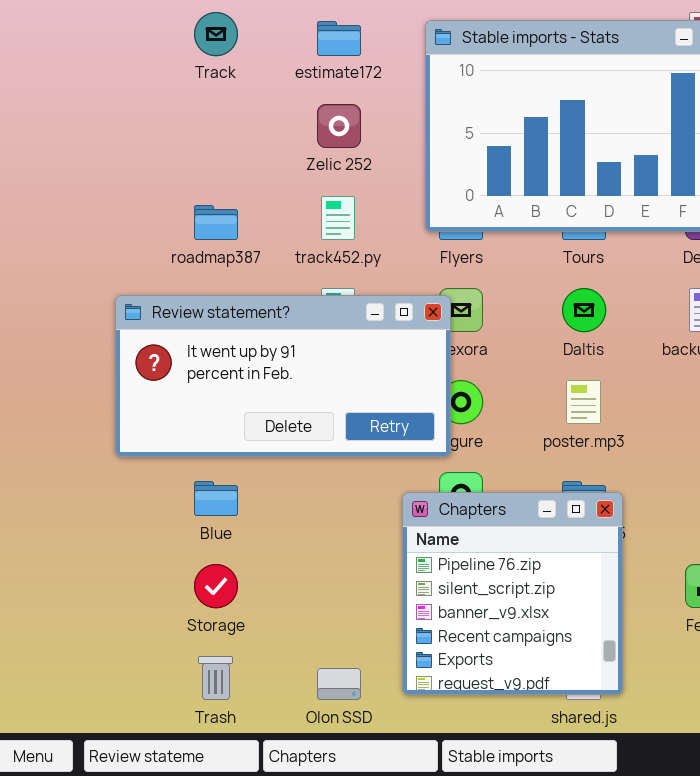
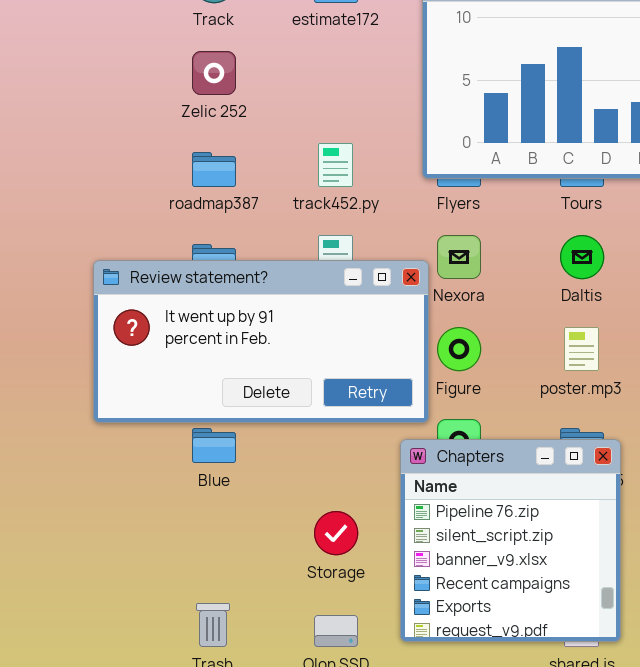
Zelic 252: [317,104,361,148] -> [192,51,236,95], moved
Review statement?: [115,295,451,457] -> [93,260,429,423], moved
Storage: [194,564,238,608] -> [314,511,358,555], moved

